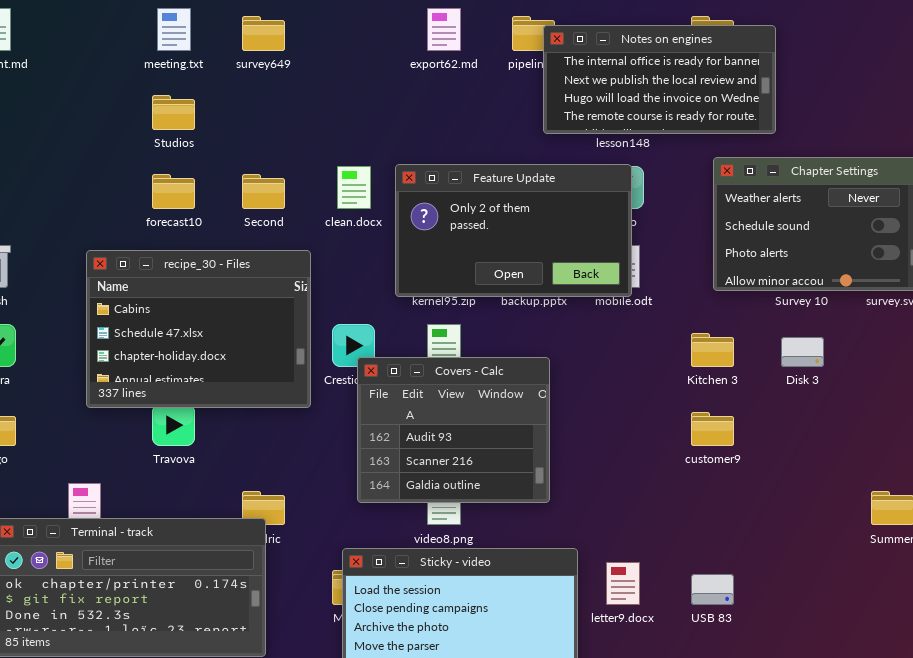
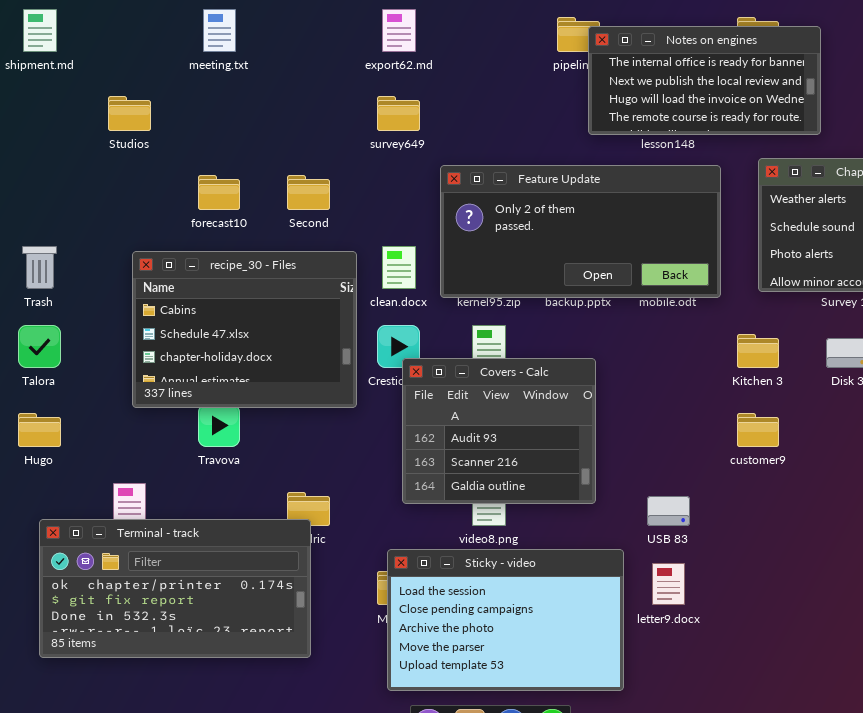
export62.md: [427,8,461,51] -> [382,9,416,52], moved
survey649: [242,16,285,51] -> [377,96,420,131], moved
Studios: [152,95,195,130] -> [108,96,151,131], moved
Feature Update: [395,164,632,297] -> [440,165,721,298], resized
clean.docx: [337,166,371,209] -> [382,246,416,289], moved
USB 83: [691,574,734,605] -> [647,496,690,526], moved

